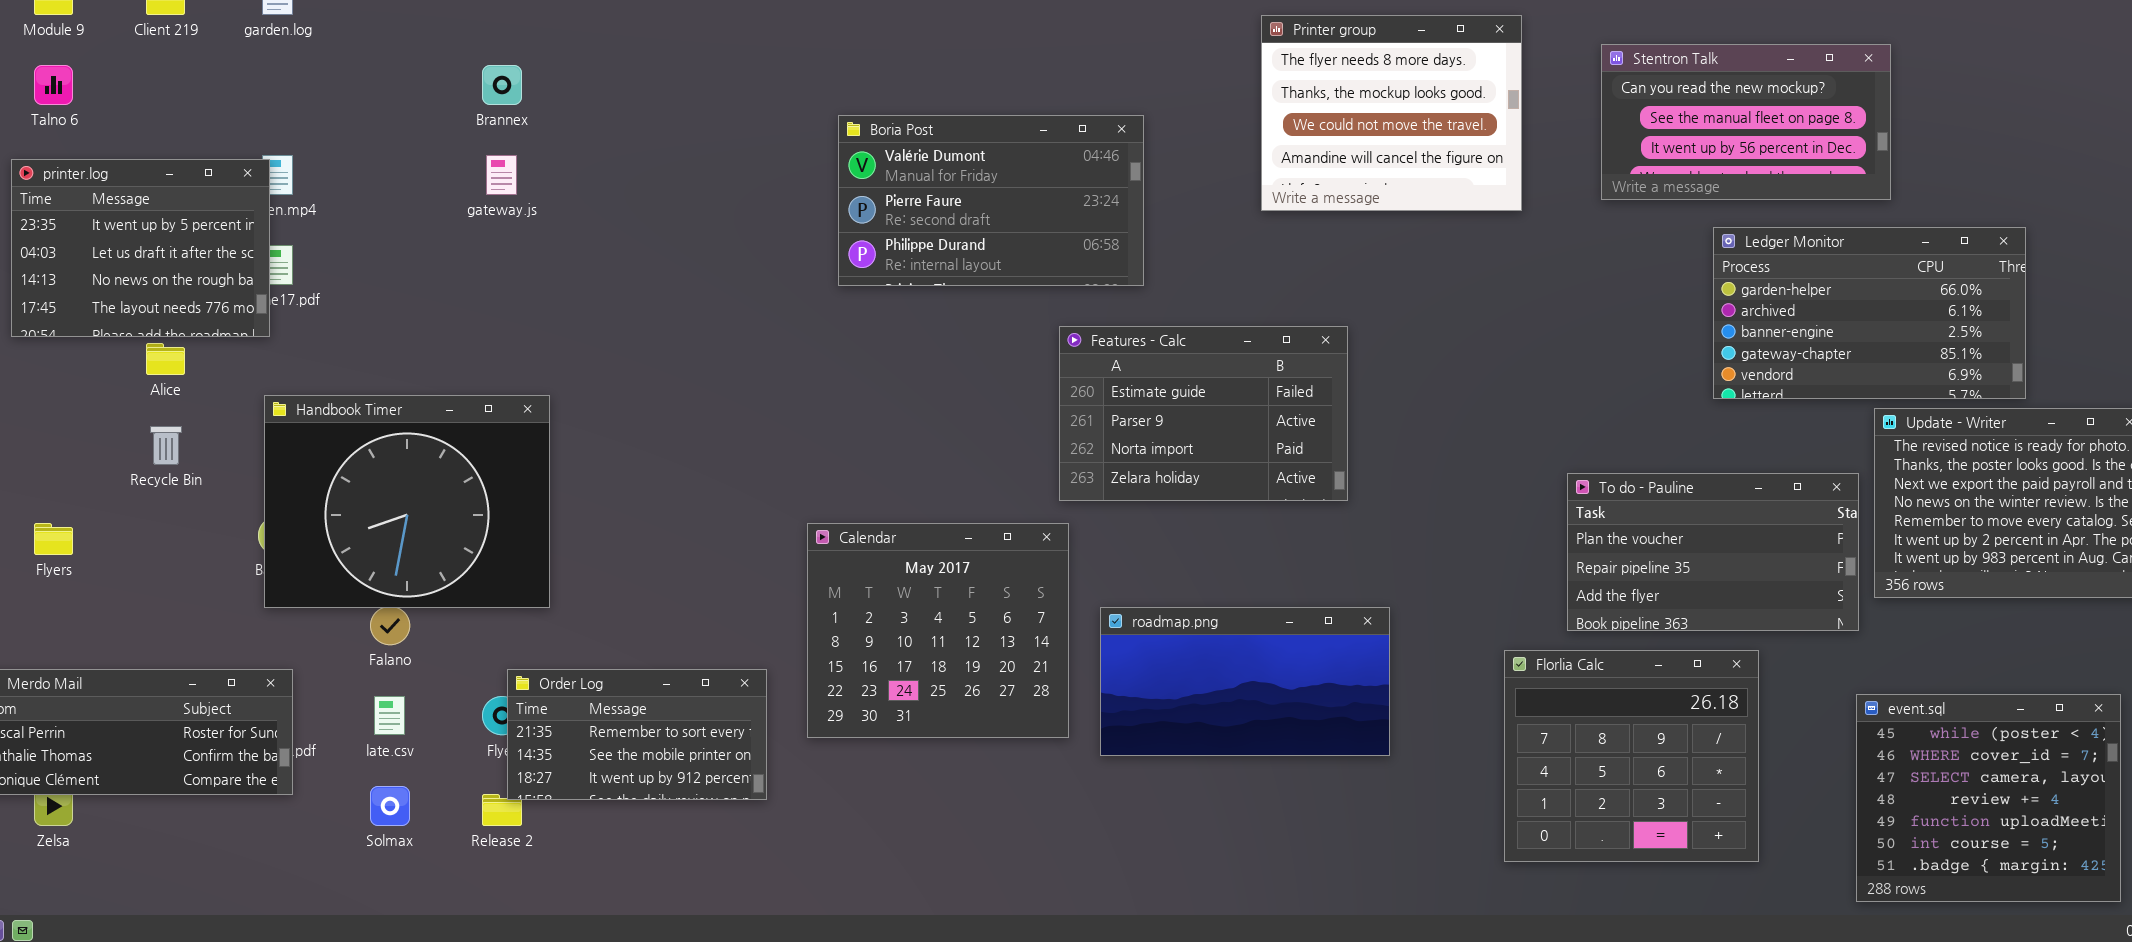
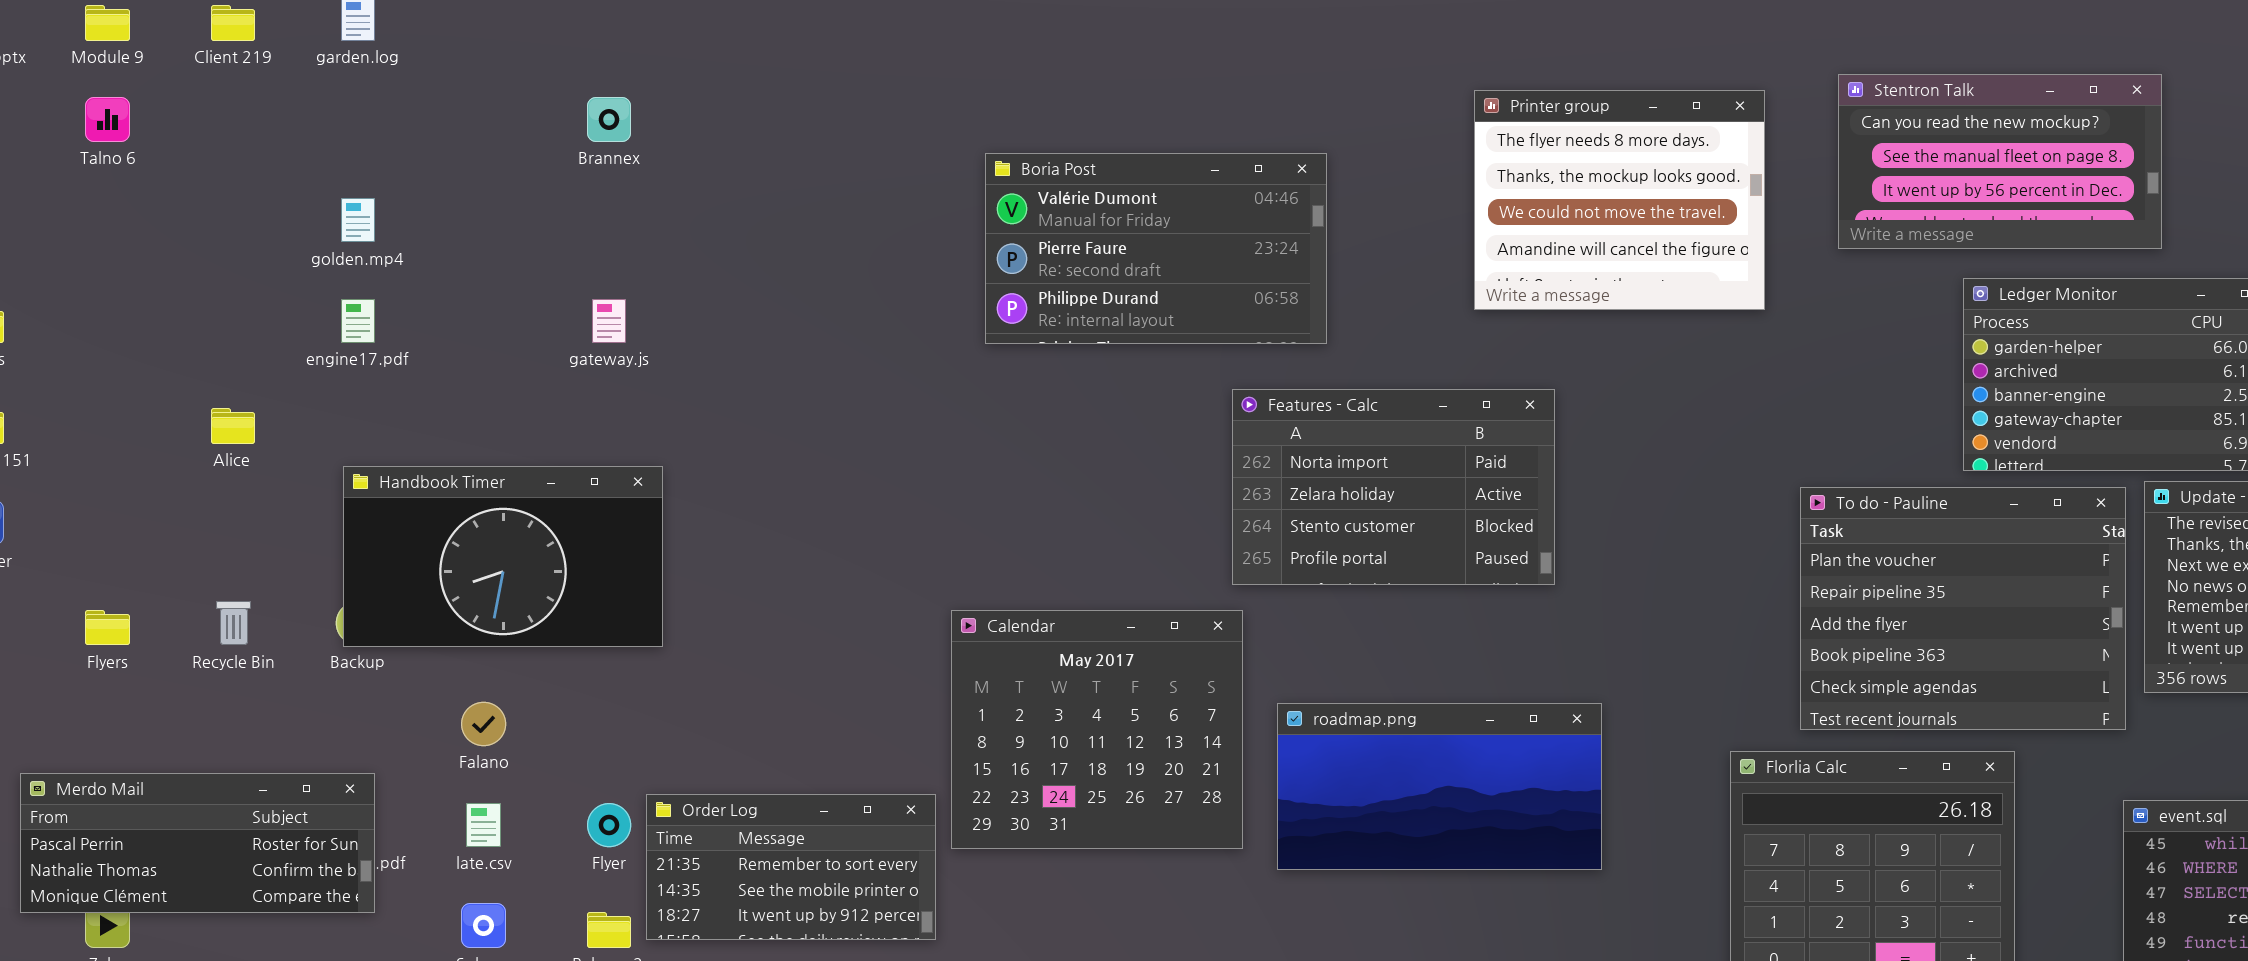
Printer group: [1261,15,1522,211] -> [1474,90,1765,310], moved
gateway.js: [486,155,517,195] -> [592,299,626,343], moved
printer.log: [11,159,270,337] -> none, closed
Features - Calc: [1059,326,1348,501] -> [1232,389,1555,585], scrolled down 2 rows
Handbook Timer: [264,395,550,608] -> [343,466,663,647], resized
Recycle Bin: [150,426,182,465] -> [216,601,251,645], moved
To do - Pauline: [1567,473,1859,631] -> [1800,487,2126,730], resized
Order Log: [507,669,767,800] -> [646,794,936,940], moved

